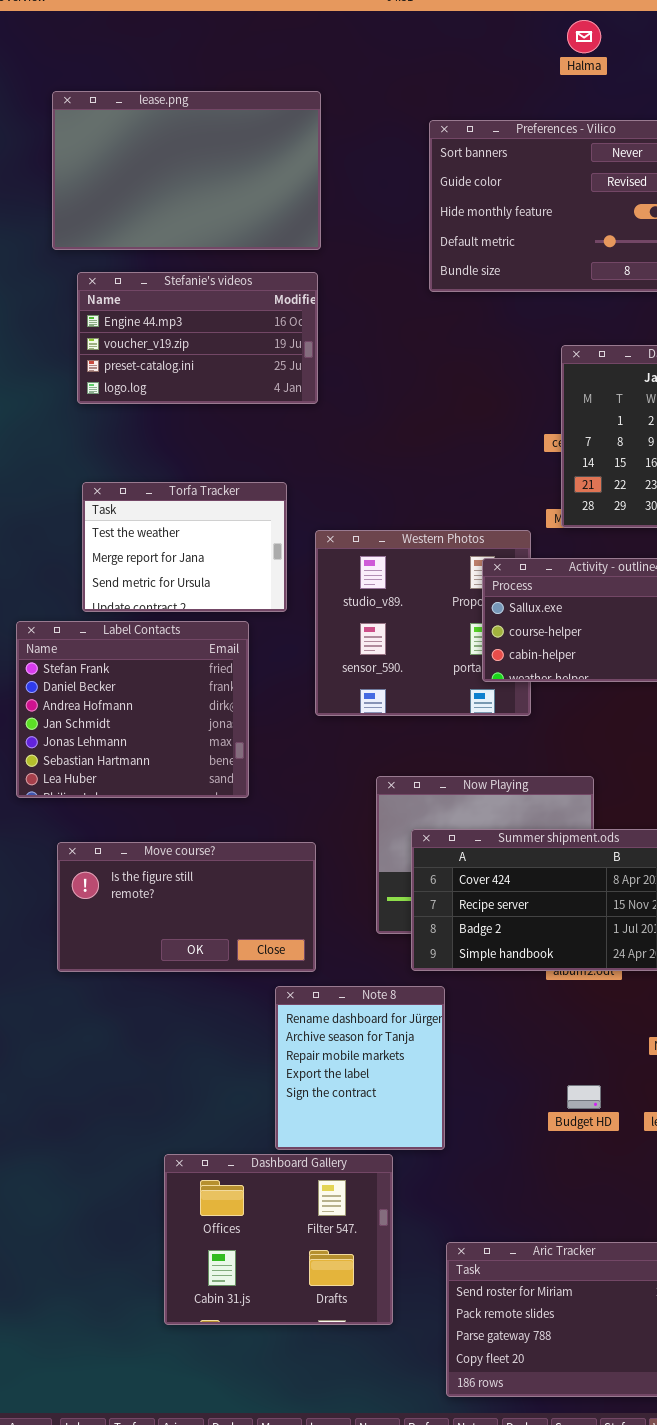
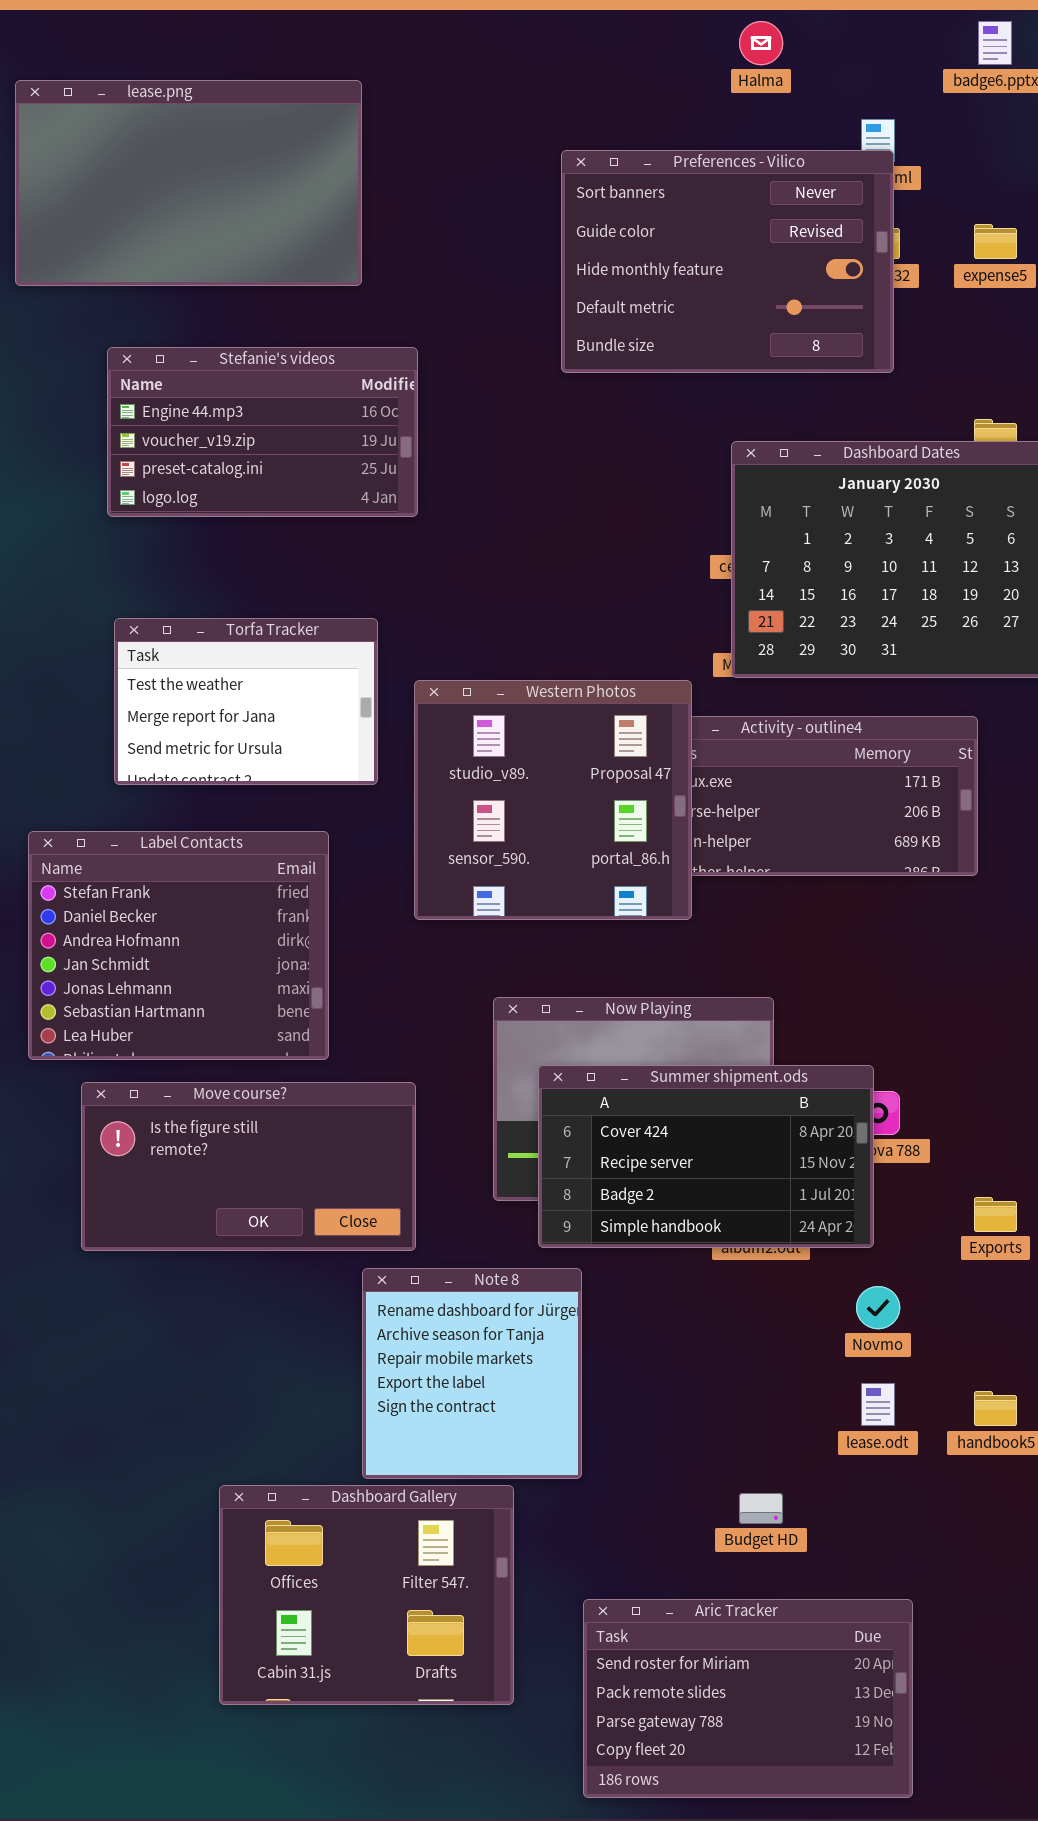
lease.png: [52,91,321,250] -> [15,80,362,286], moved
Western Photos: [315,530,531,716] -> [414,680,692,920], raised
Label Contacts: [16,621,249,798] -> [28,831,329,1060], moved
Budget HD: [567,1085,601,1109] -> [739,1493,783,1524], moved

